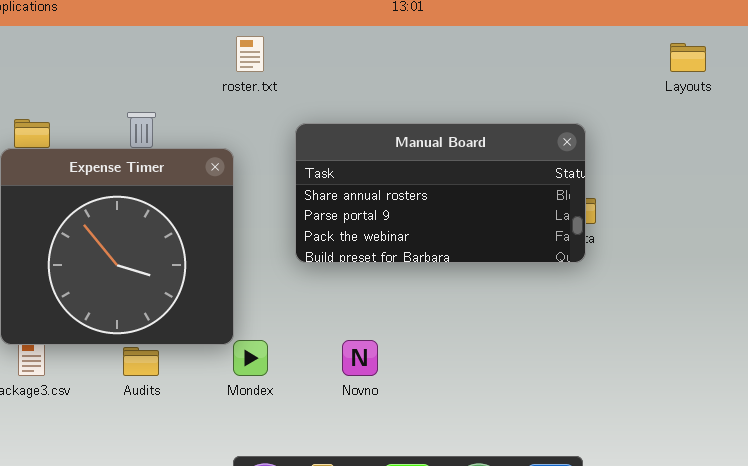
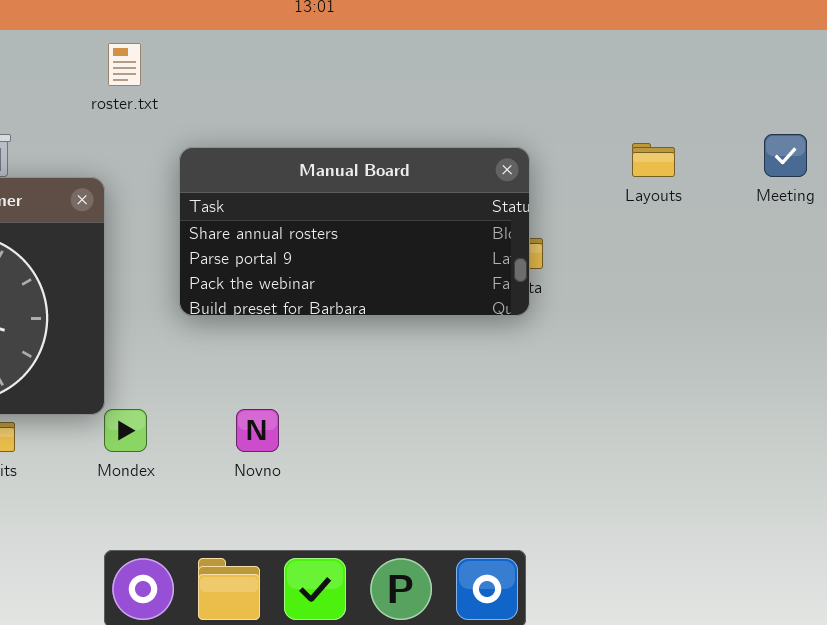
Layouts: [670,43,706,72] -> [632,143,675,177], moved

